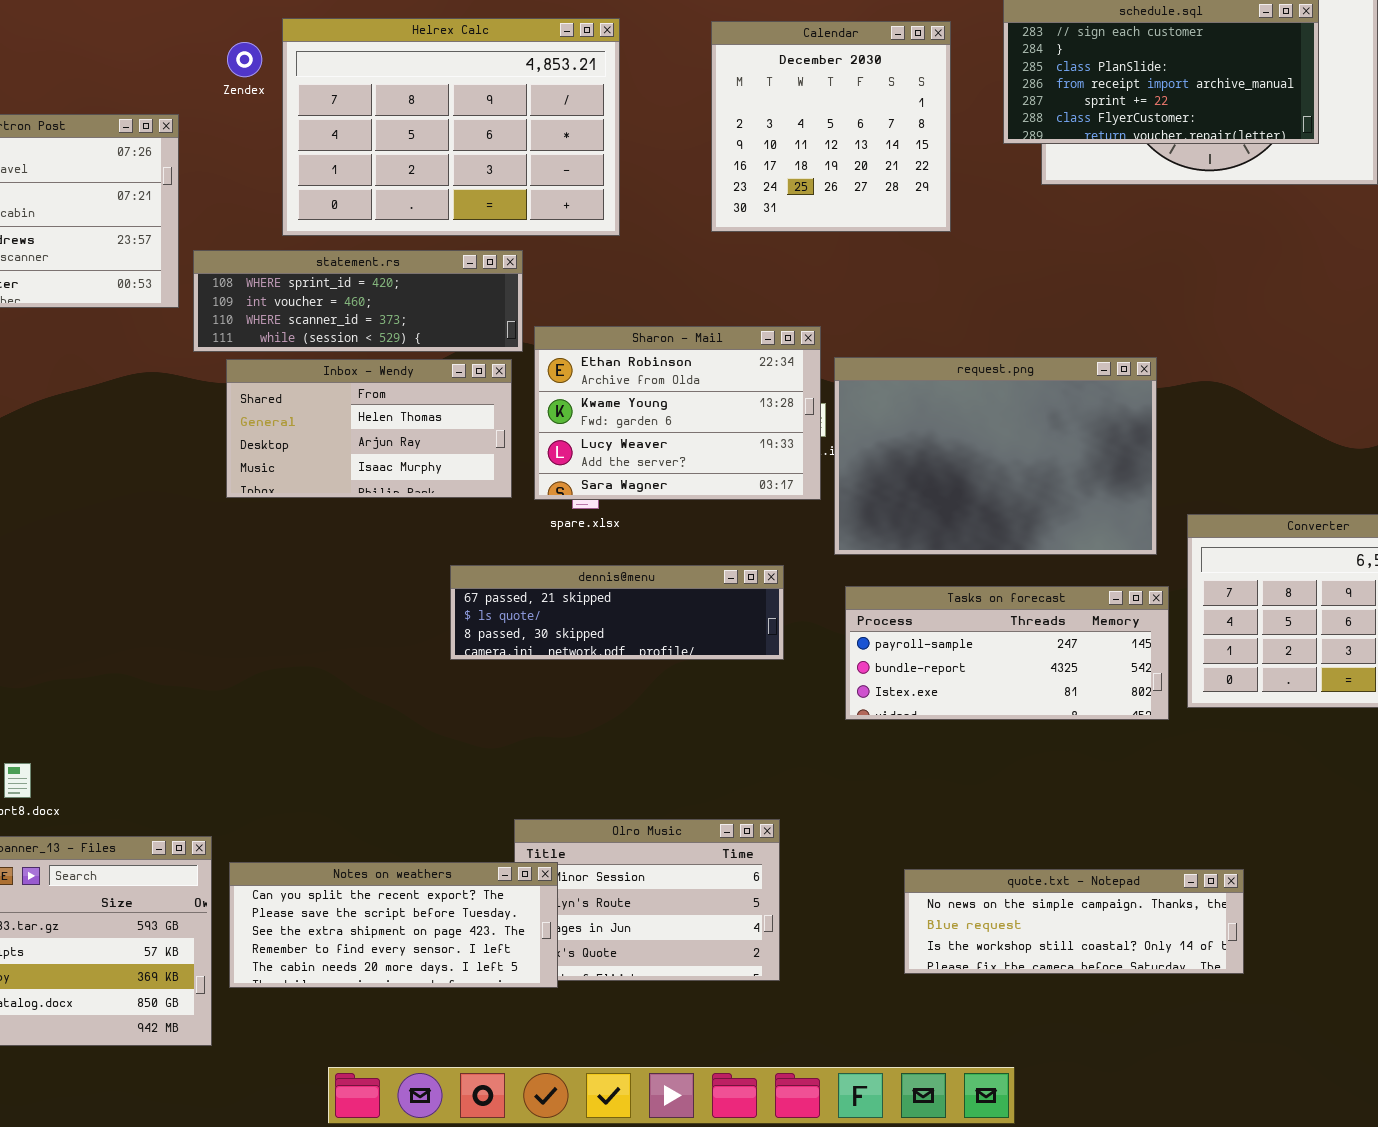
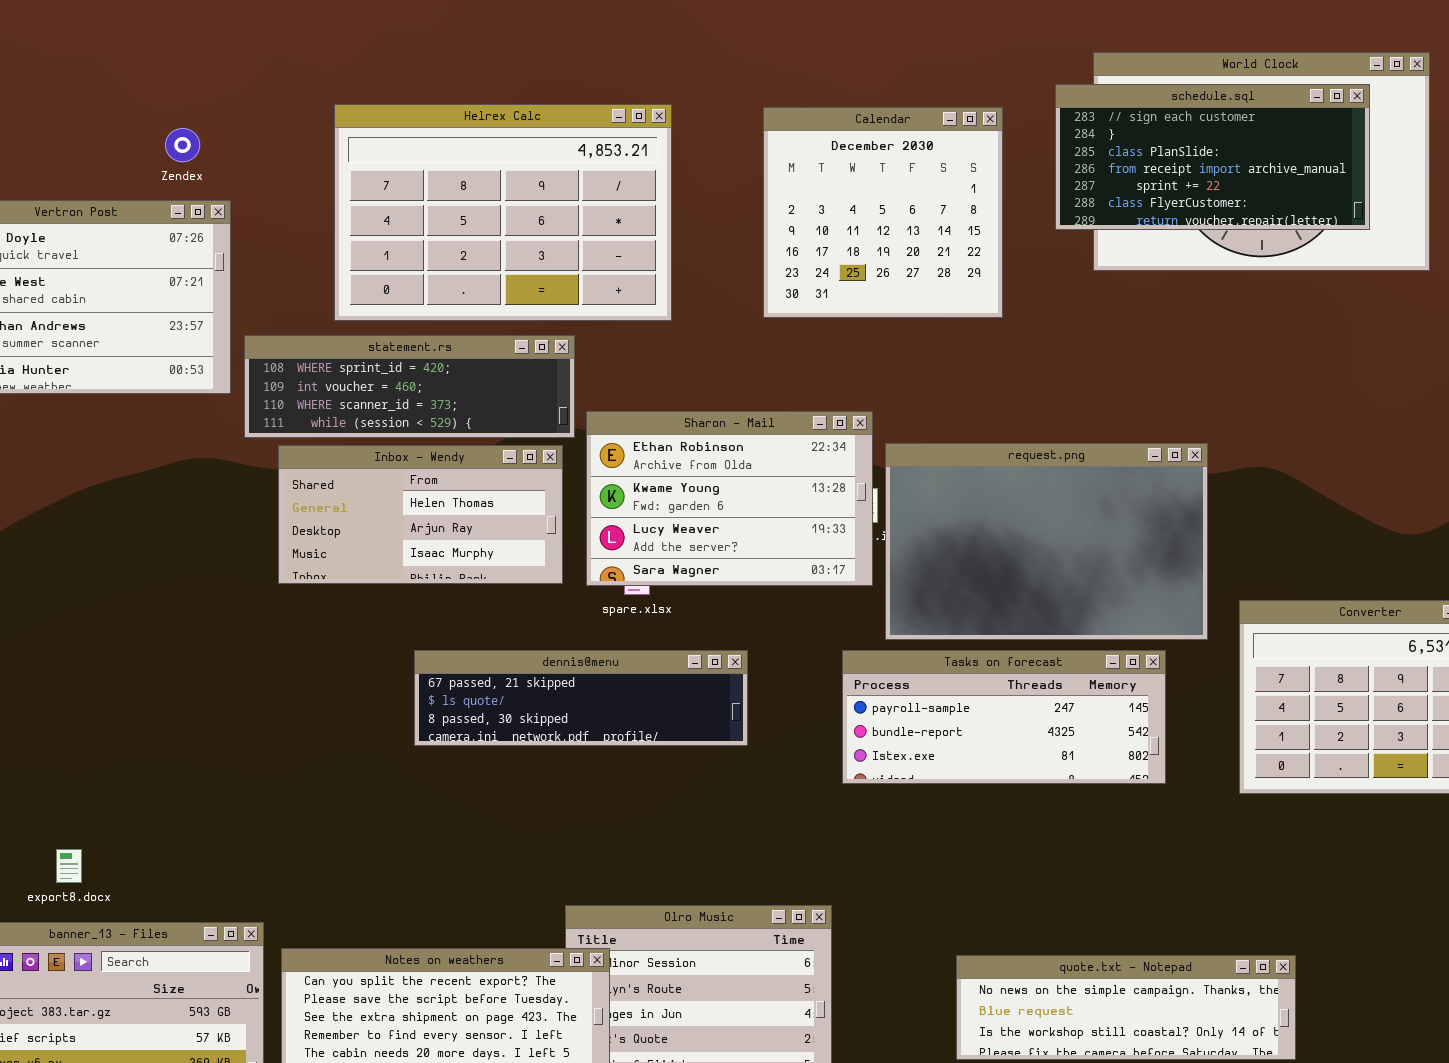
Zendex: [227,42,262,77] -> [165,128,200,162], moved
dennis@menu: [450,565,784,660] -> [414,650,748,746], moved
Tasks on forecast: [845,586,1169,720] -> [842,650,1166,784], moved

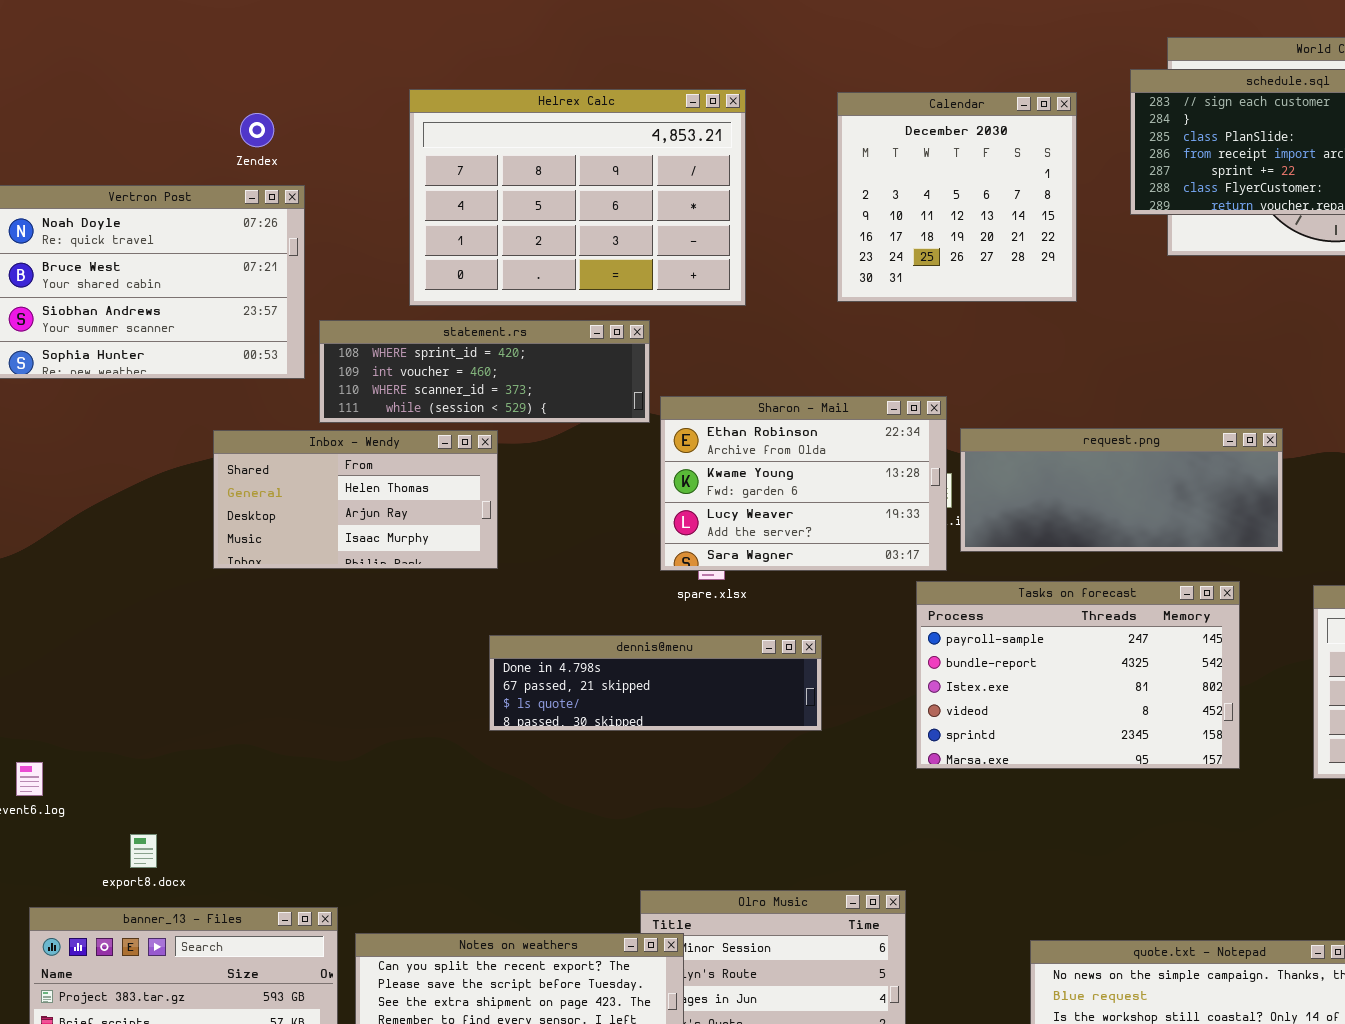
request.png: [885,443,1208,640] -> [960,428,1283,552], resized
Inbox - Wendy: [278,445,563,584] -> [213,430,498,569], moved
dennis@menu: [414,650,748,746] -> [489,635,822,731], scrolled up 1 row
Tasks on forecast: [842,650,1166,784] -> [916,581,1240,769], resized

